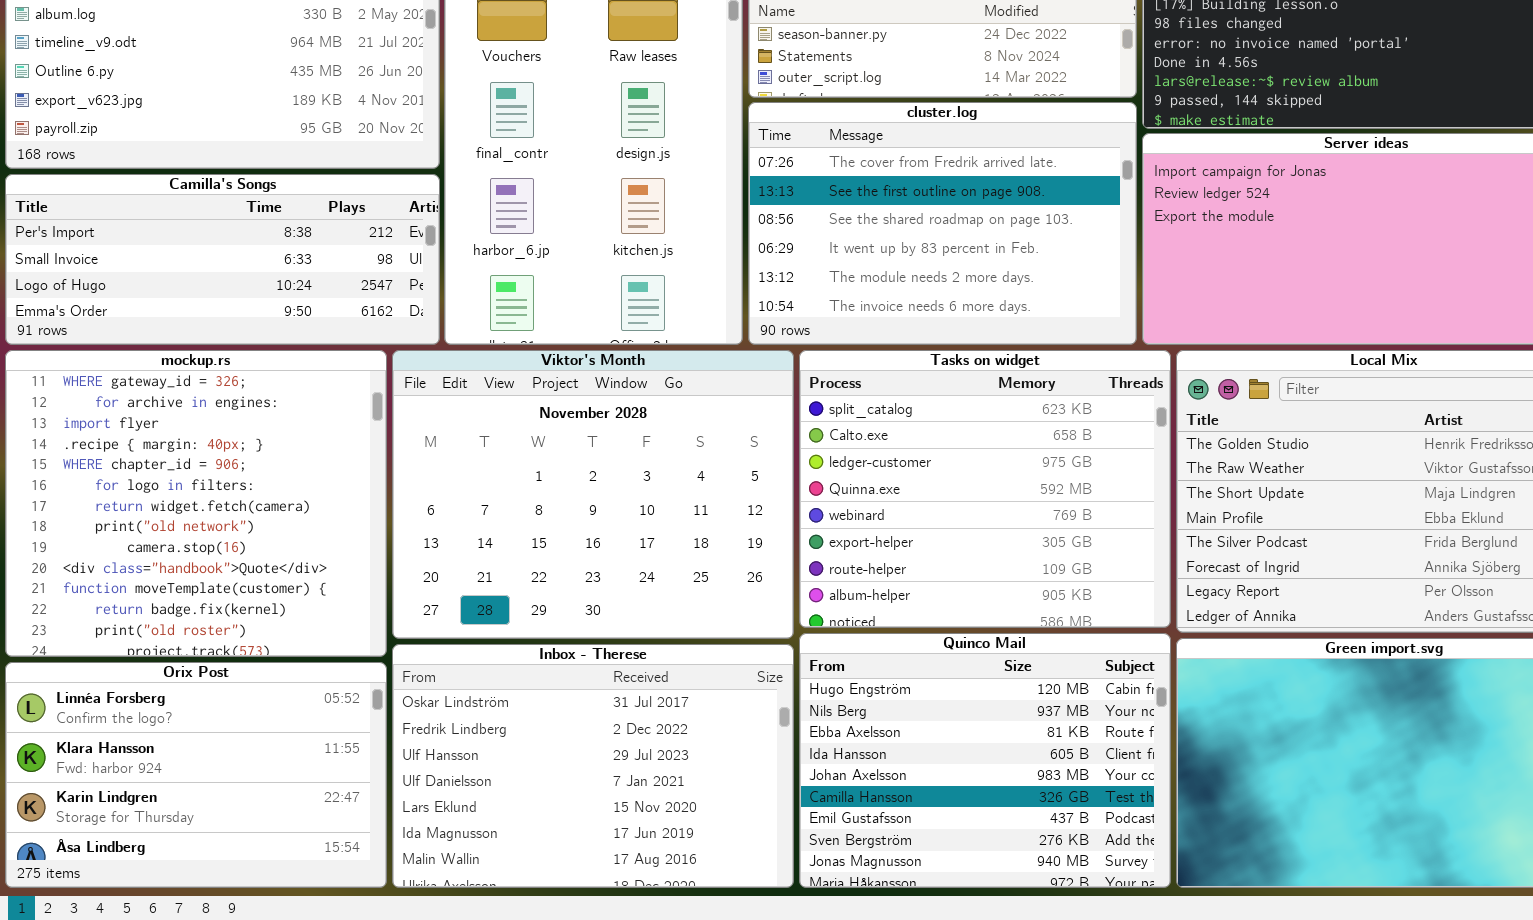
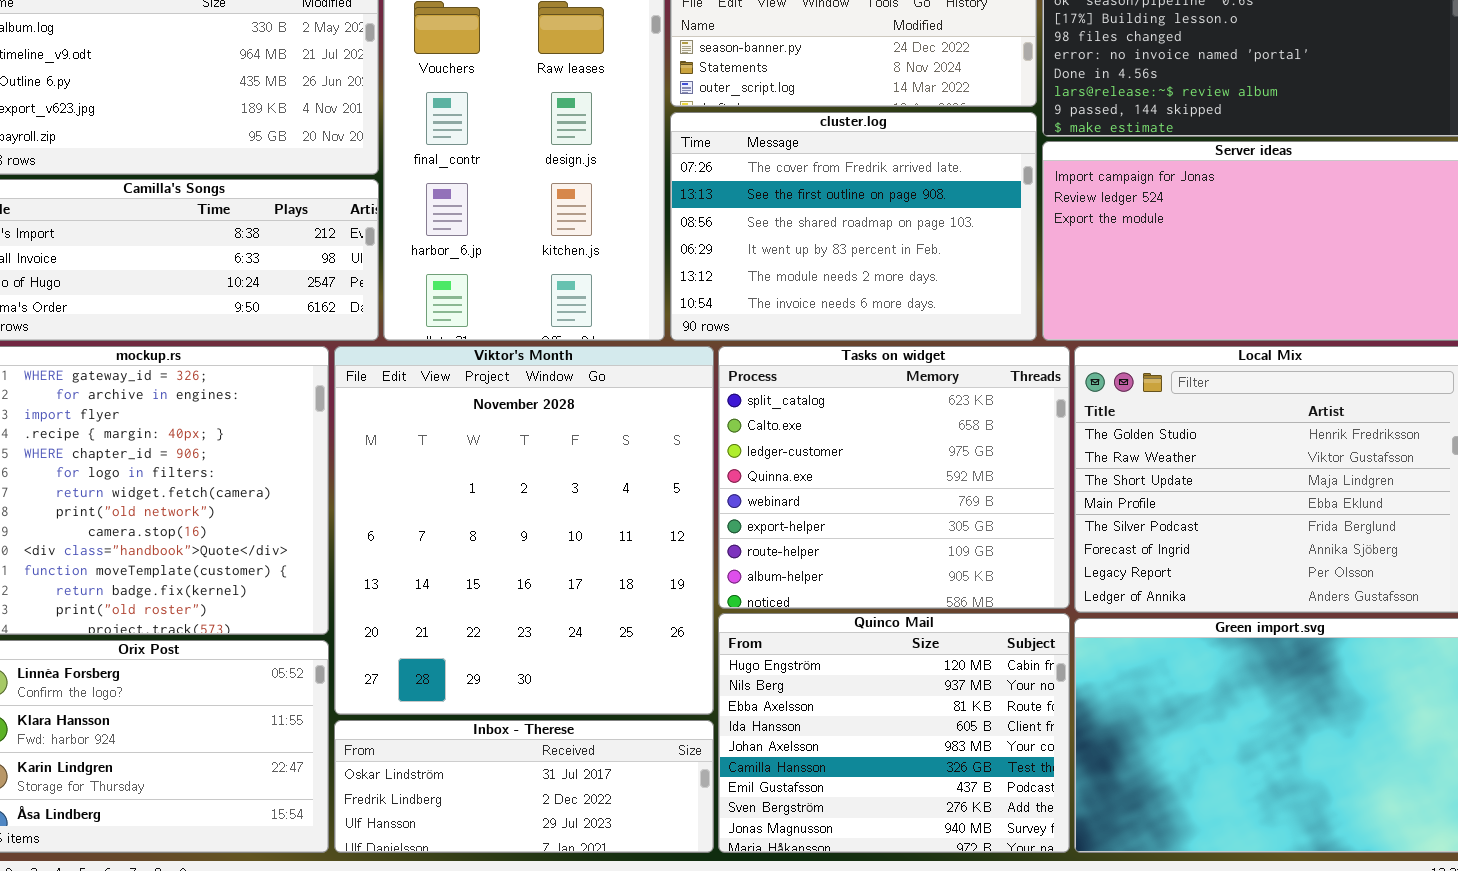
Viktor's Month: [392,350,794,639] -> [334,346,714,715], resized
Inbox - Therese: [392,644,794,888] -> [334,720,714,853], resized

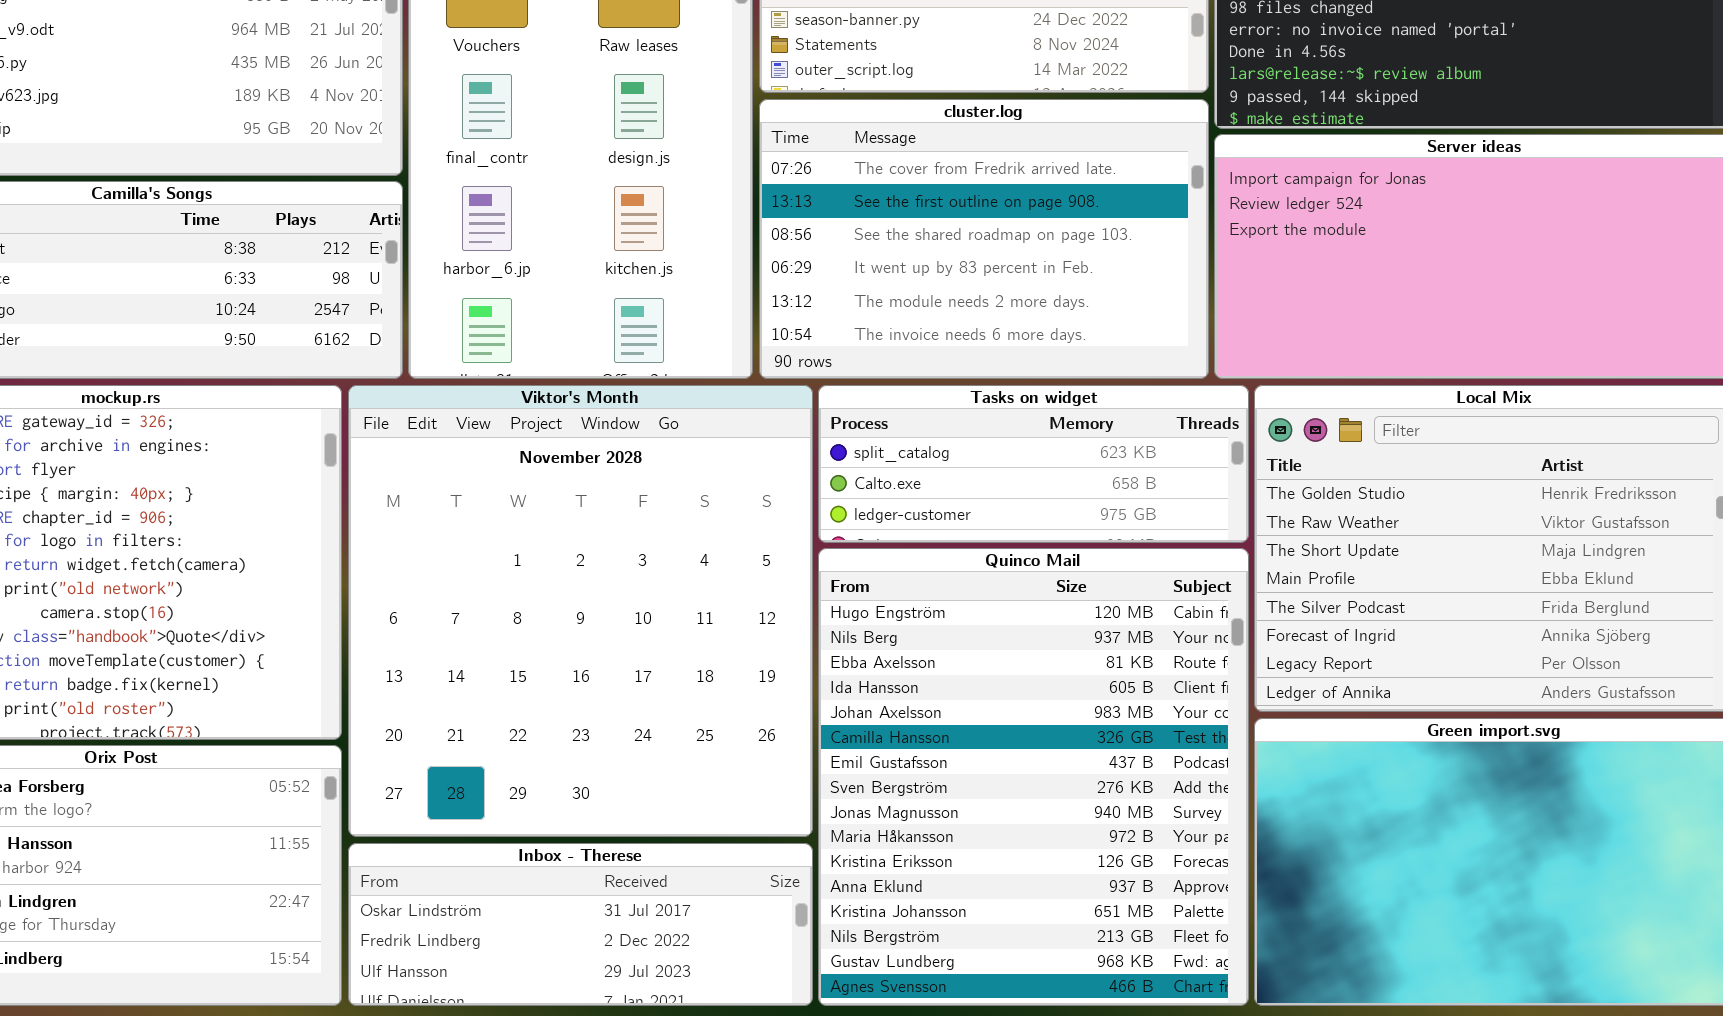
Tasks on widget: [718,346,1070,609] -> [818,385,1249,543], resized
Quinco Mail: [718,613,1070,853] -> [818,548,1249,1006], resized

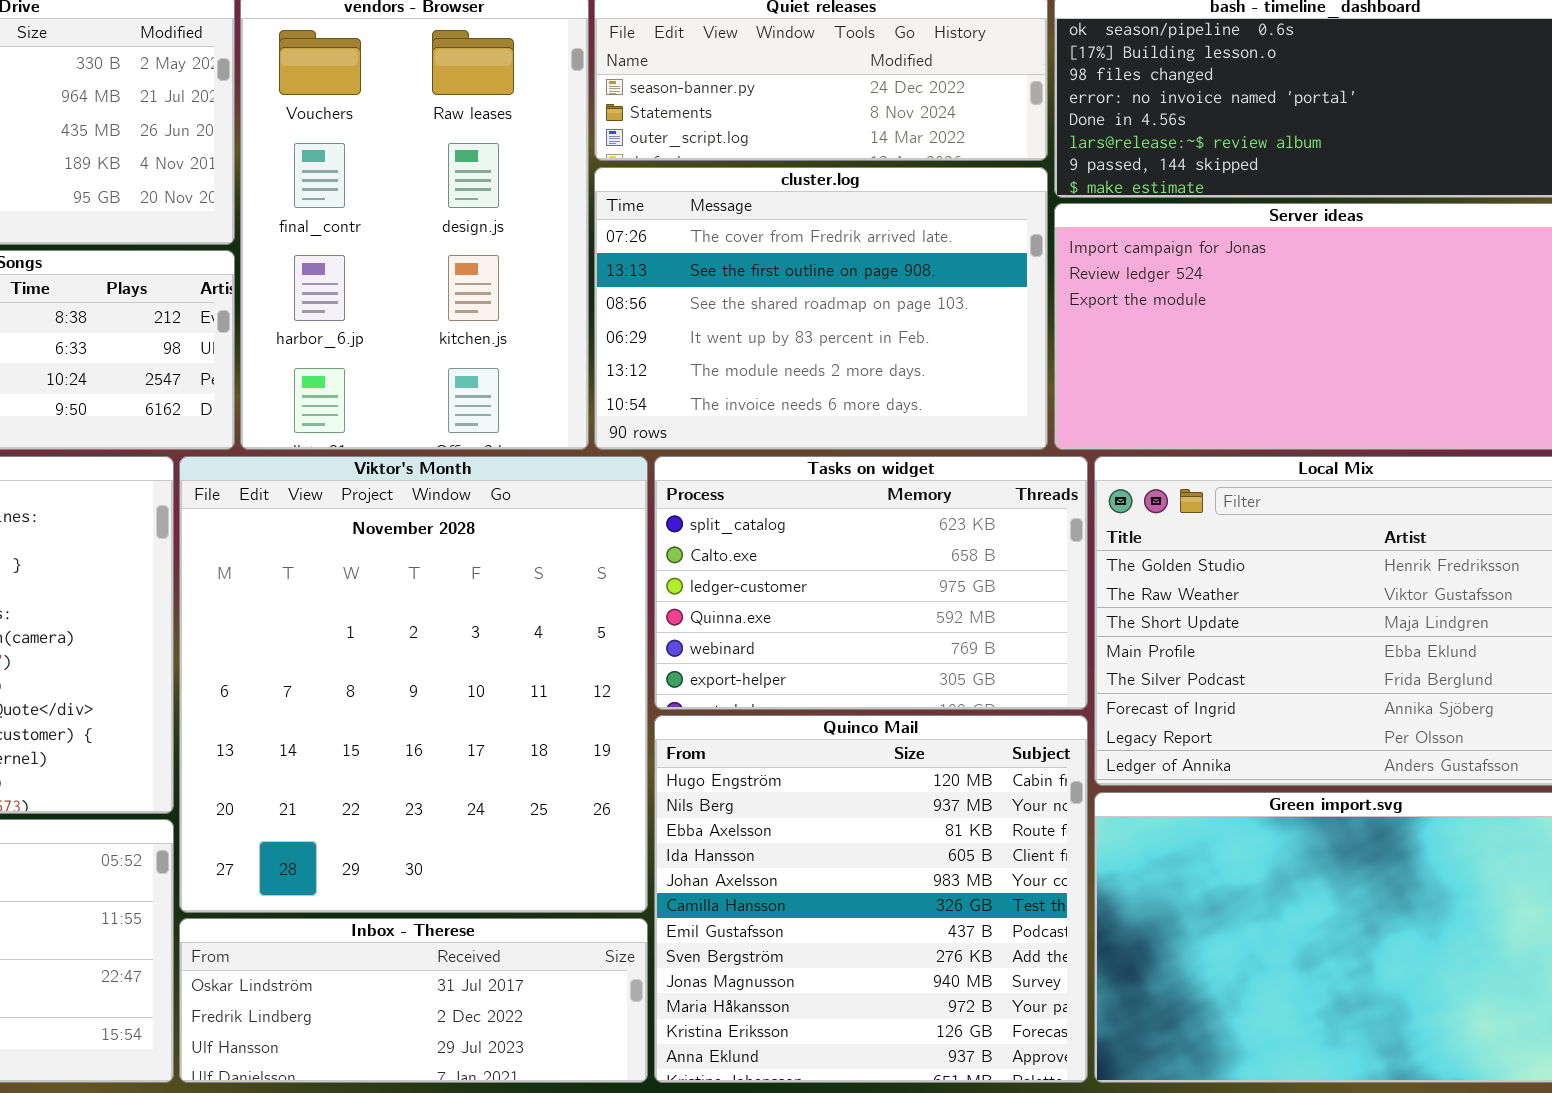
Tasks on widget: [818,385,1249,543] -> [654,456,1088,710], resized
Quinco Mail: [818,548,1249,1006] -> [654,715,1088,1083], resized

